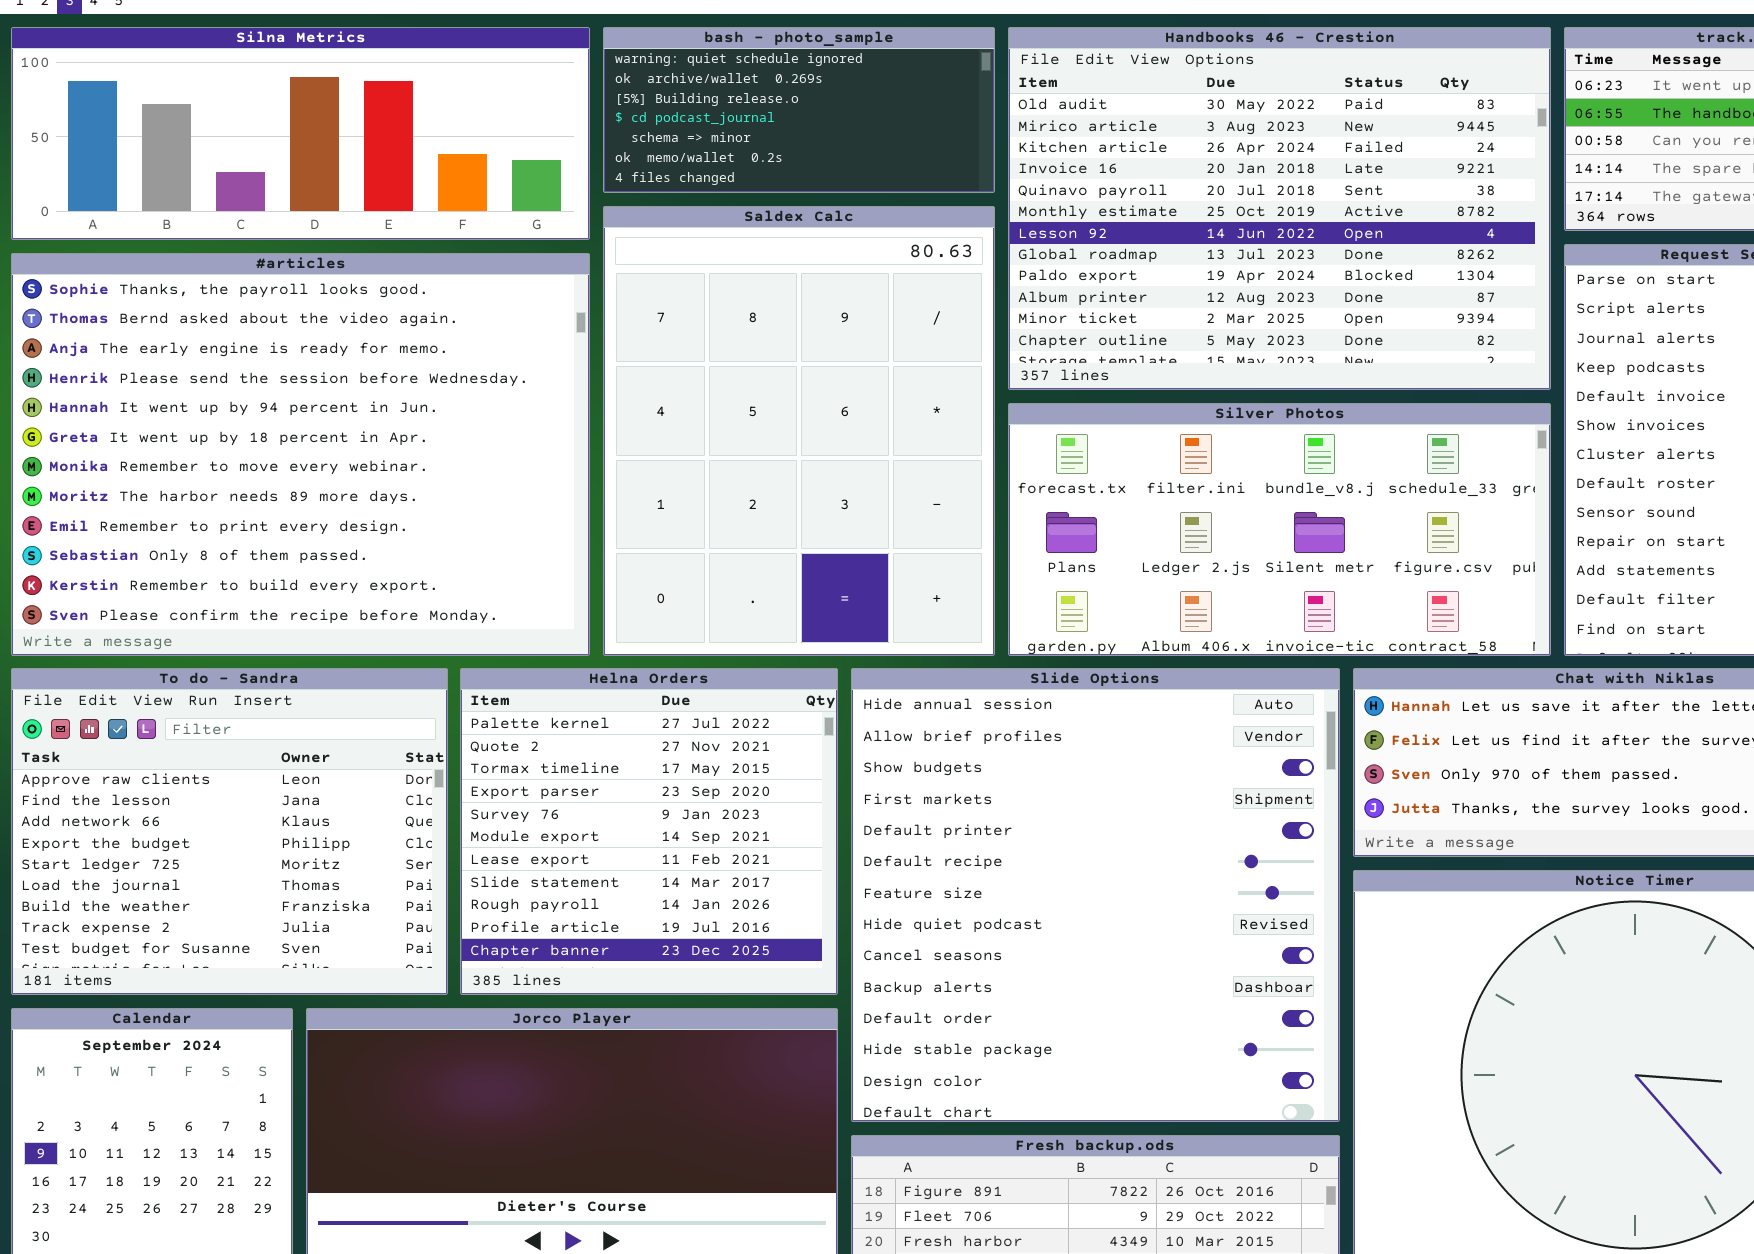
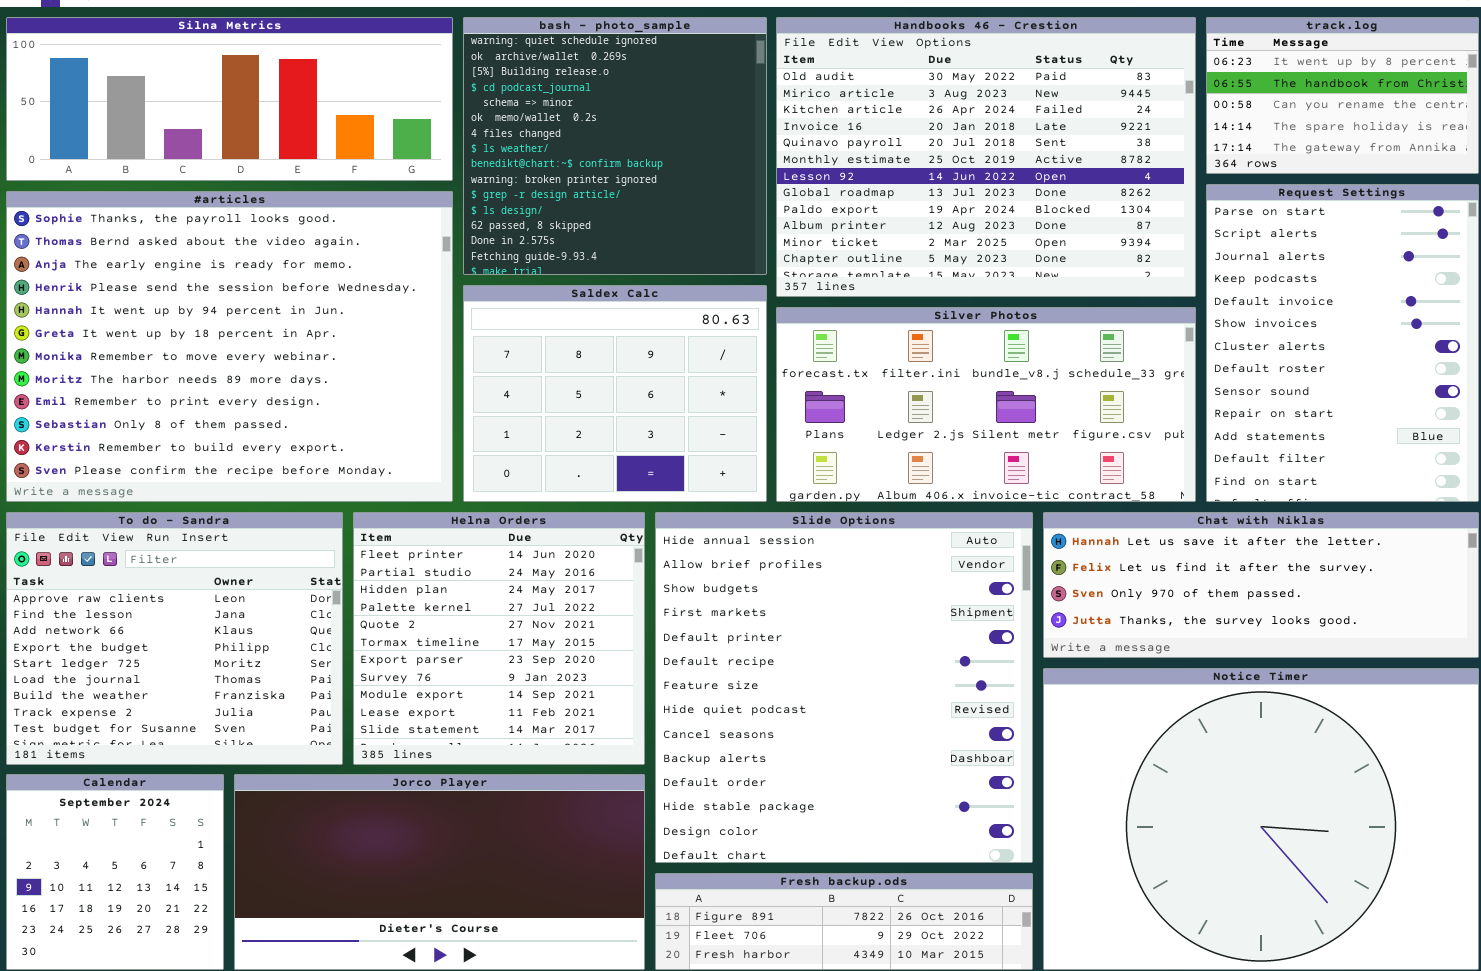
bash - photo_sample: [603,27,995,193] -> [463,17,767,275], resized
Saldex Calc: [603,206,995,656] -> [463,285,767,502], resized
Helna Orders: [460,668,838,995] -> [353,512,645,765], scrolled up 3 rows

